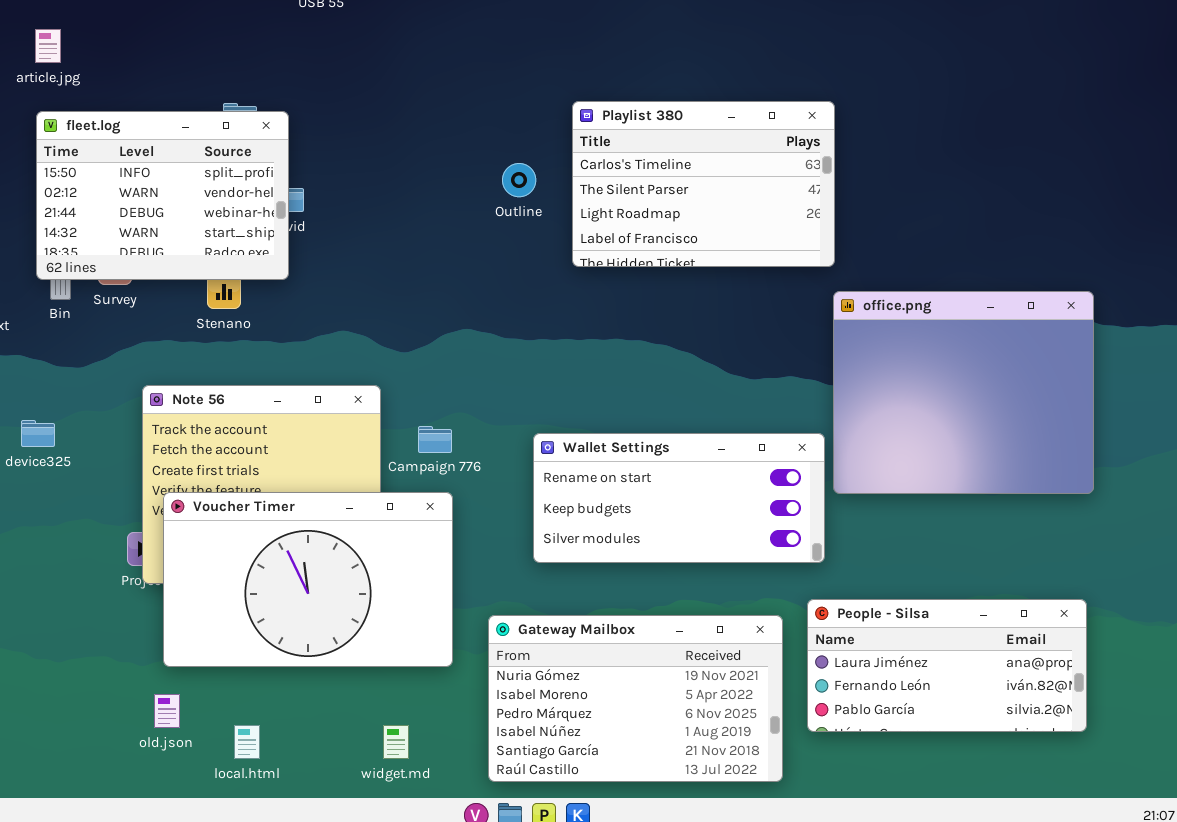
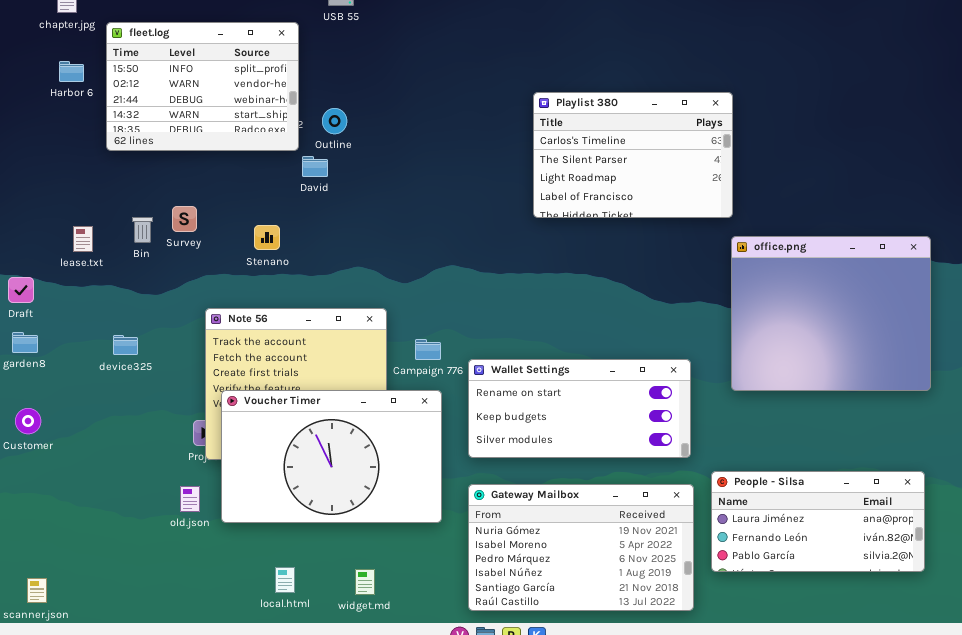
fleet.log: [36,111,289,280] -> [106,22,299,151], moved
Outline: [502,163,536,197] -> [322,108,347,134], moved
Wallet Settings: [533,433,825,563] -> [468,359,691,458], moved
old.json: [154,694,180,728] -> [180,486,200,512], moved
widget.md: [383,725,409,759] -> [355,569,375,595], moved

